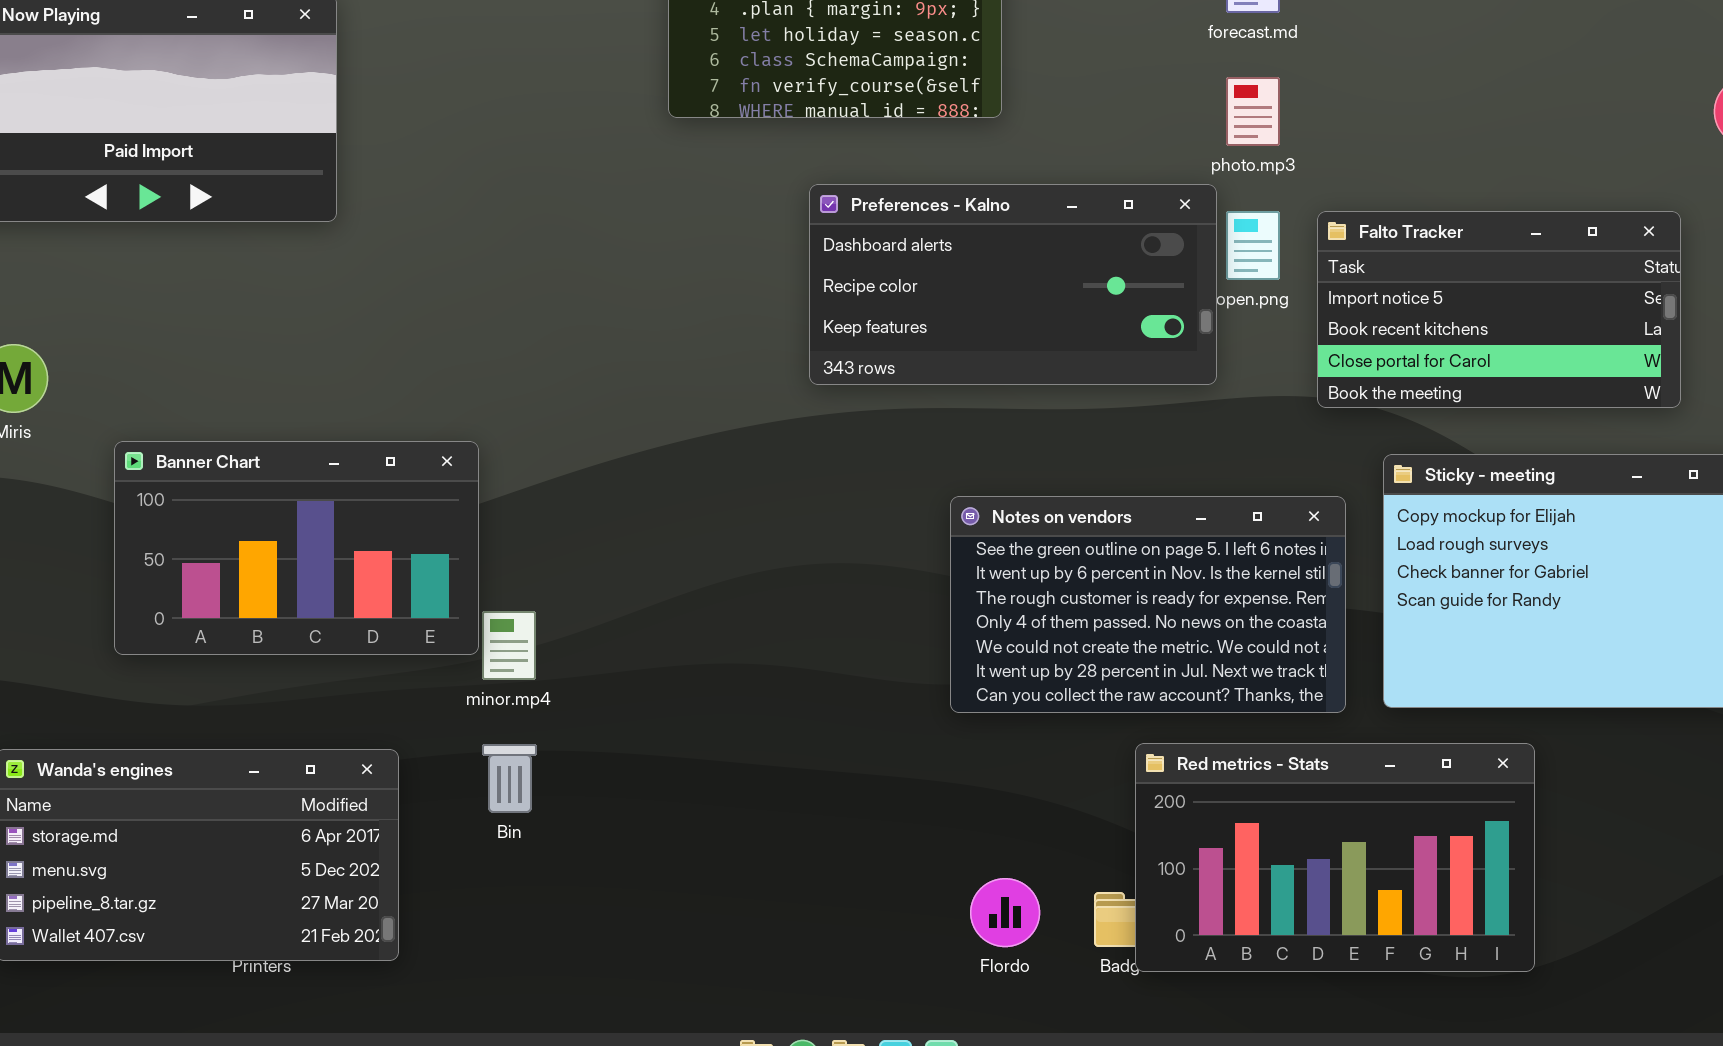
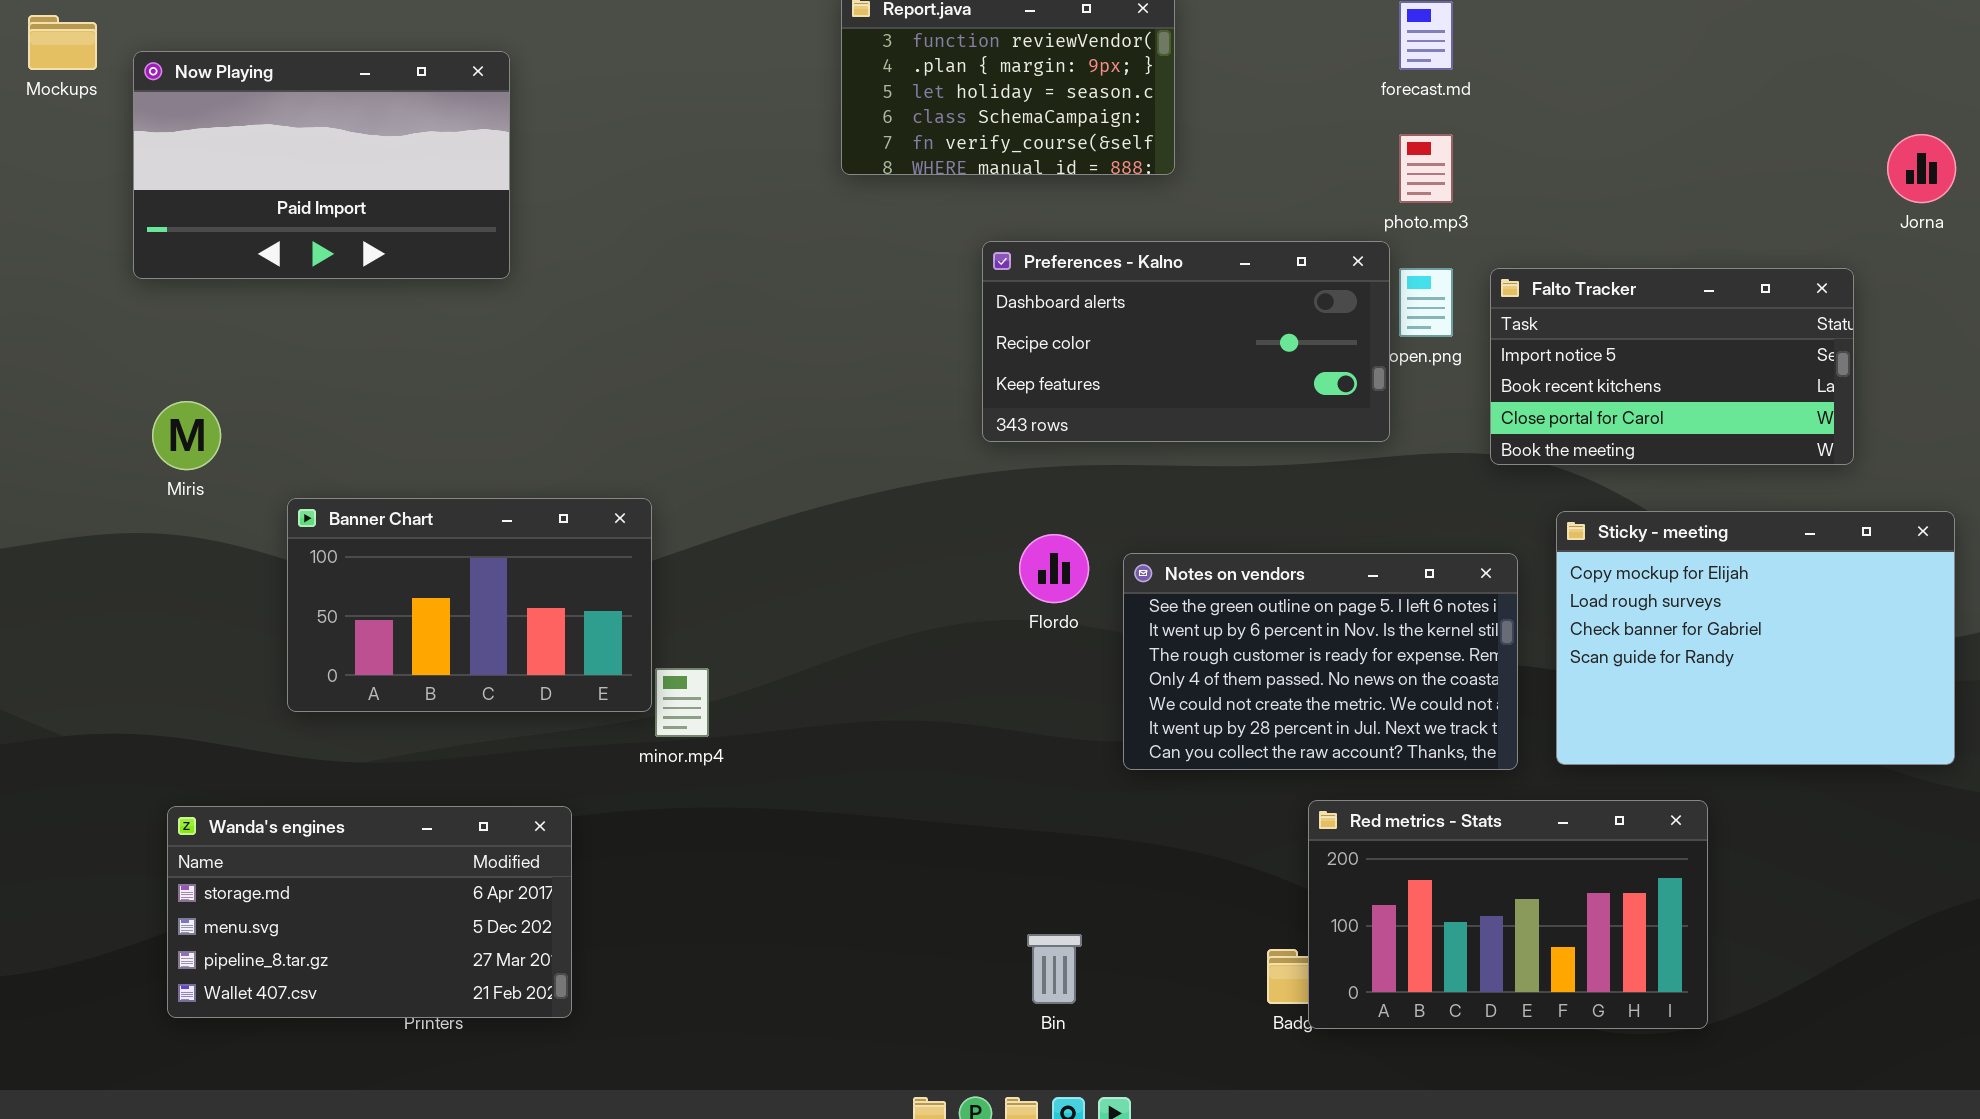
Bin: [482,744,537,813] -> [1027,934,1082,1004], moved
Flordo: [970,878,1040,947] -> [1019,534,1089,603], moved

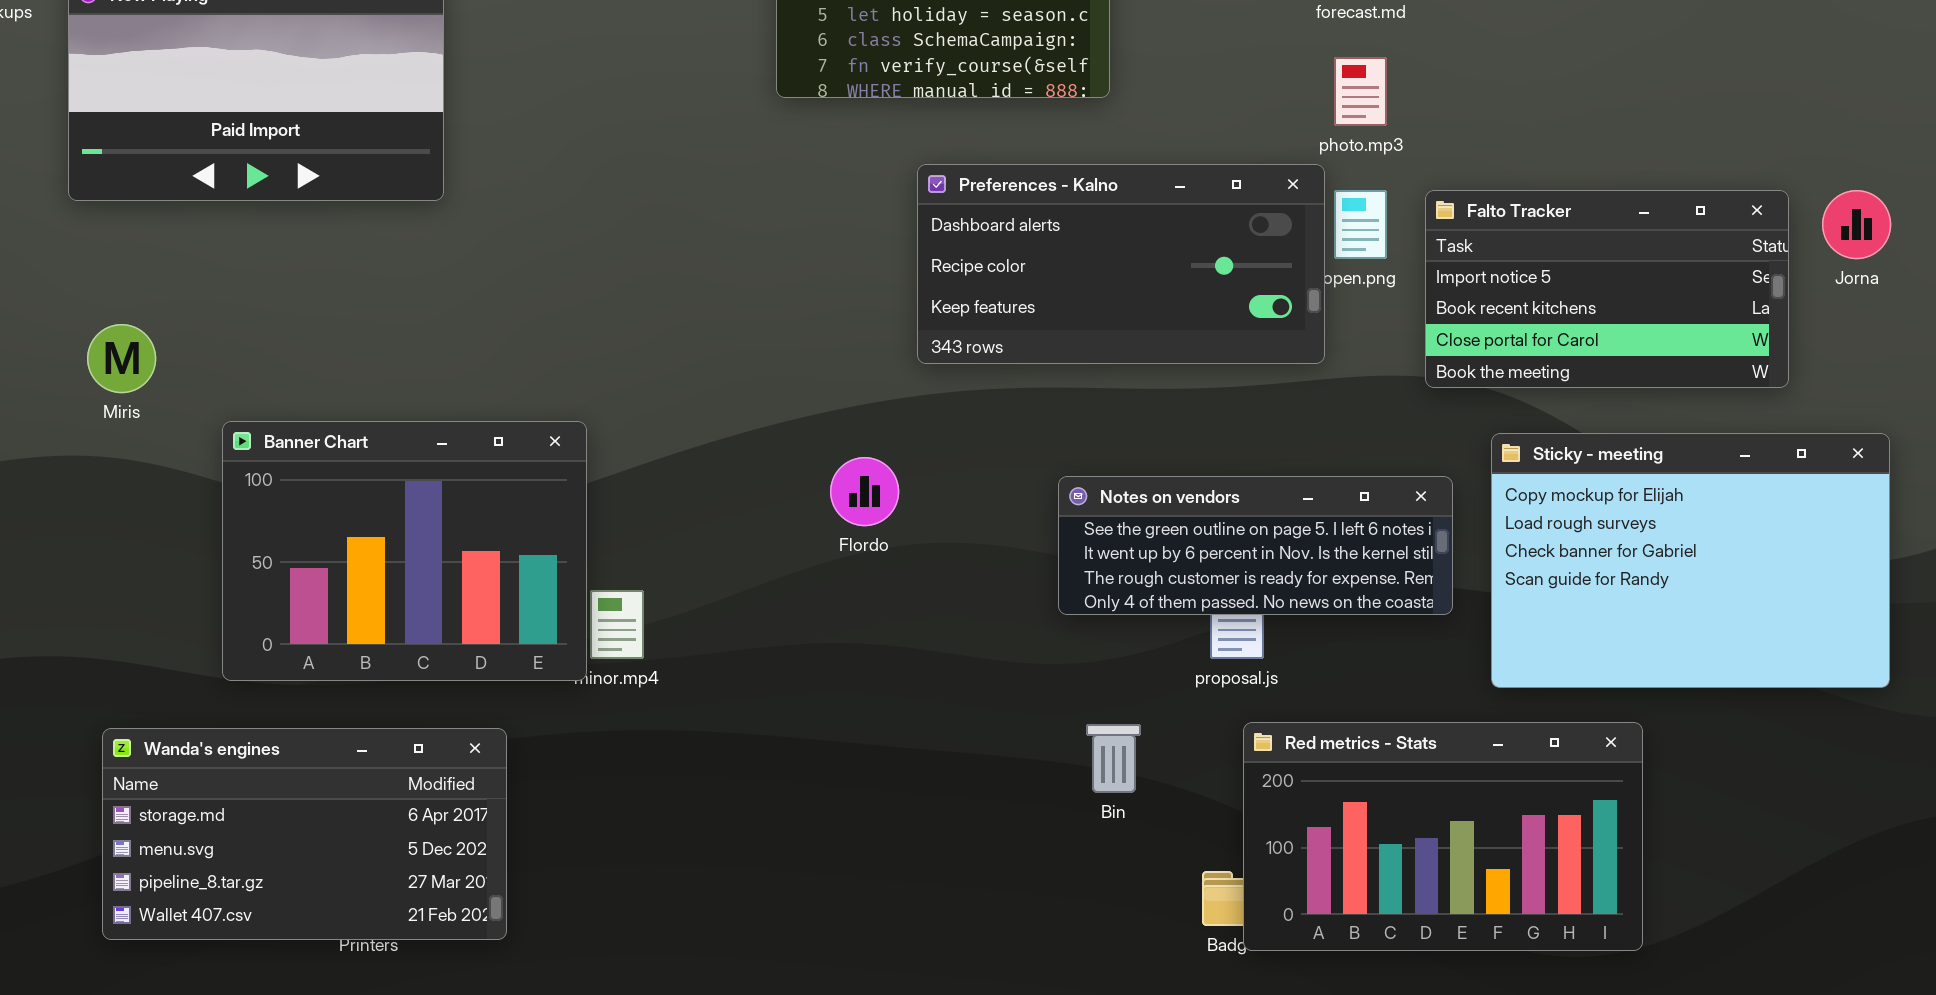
Jorna: [1887,134,1956,203] -> [1822,190,1891,259], moved
Banner Chart: [287,498,652,712] -> [222,421,587,681], resized
Flordo: [1019,534,1089,603] -> [830,457,899,526], moved
Notes on vendors: [1123,553,1518,770] -> [1058,476,1453,615], resized
Bin: [1027,934,1082,1004] -> [1086,724,1141,793], moved

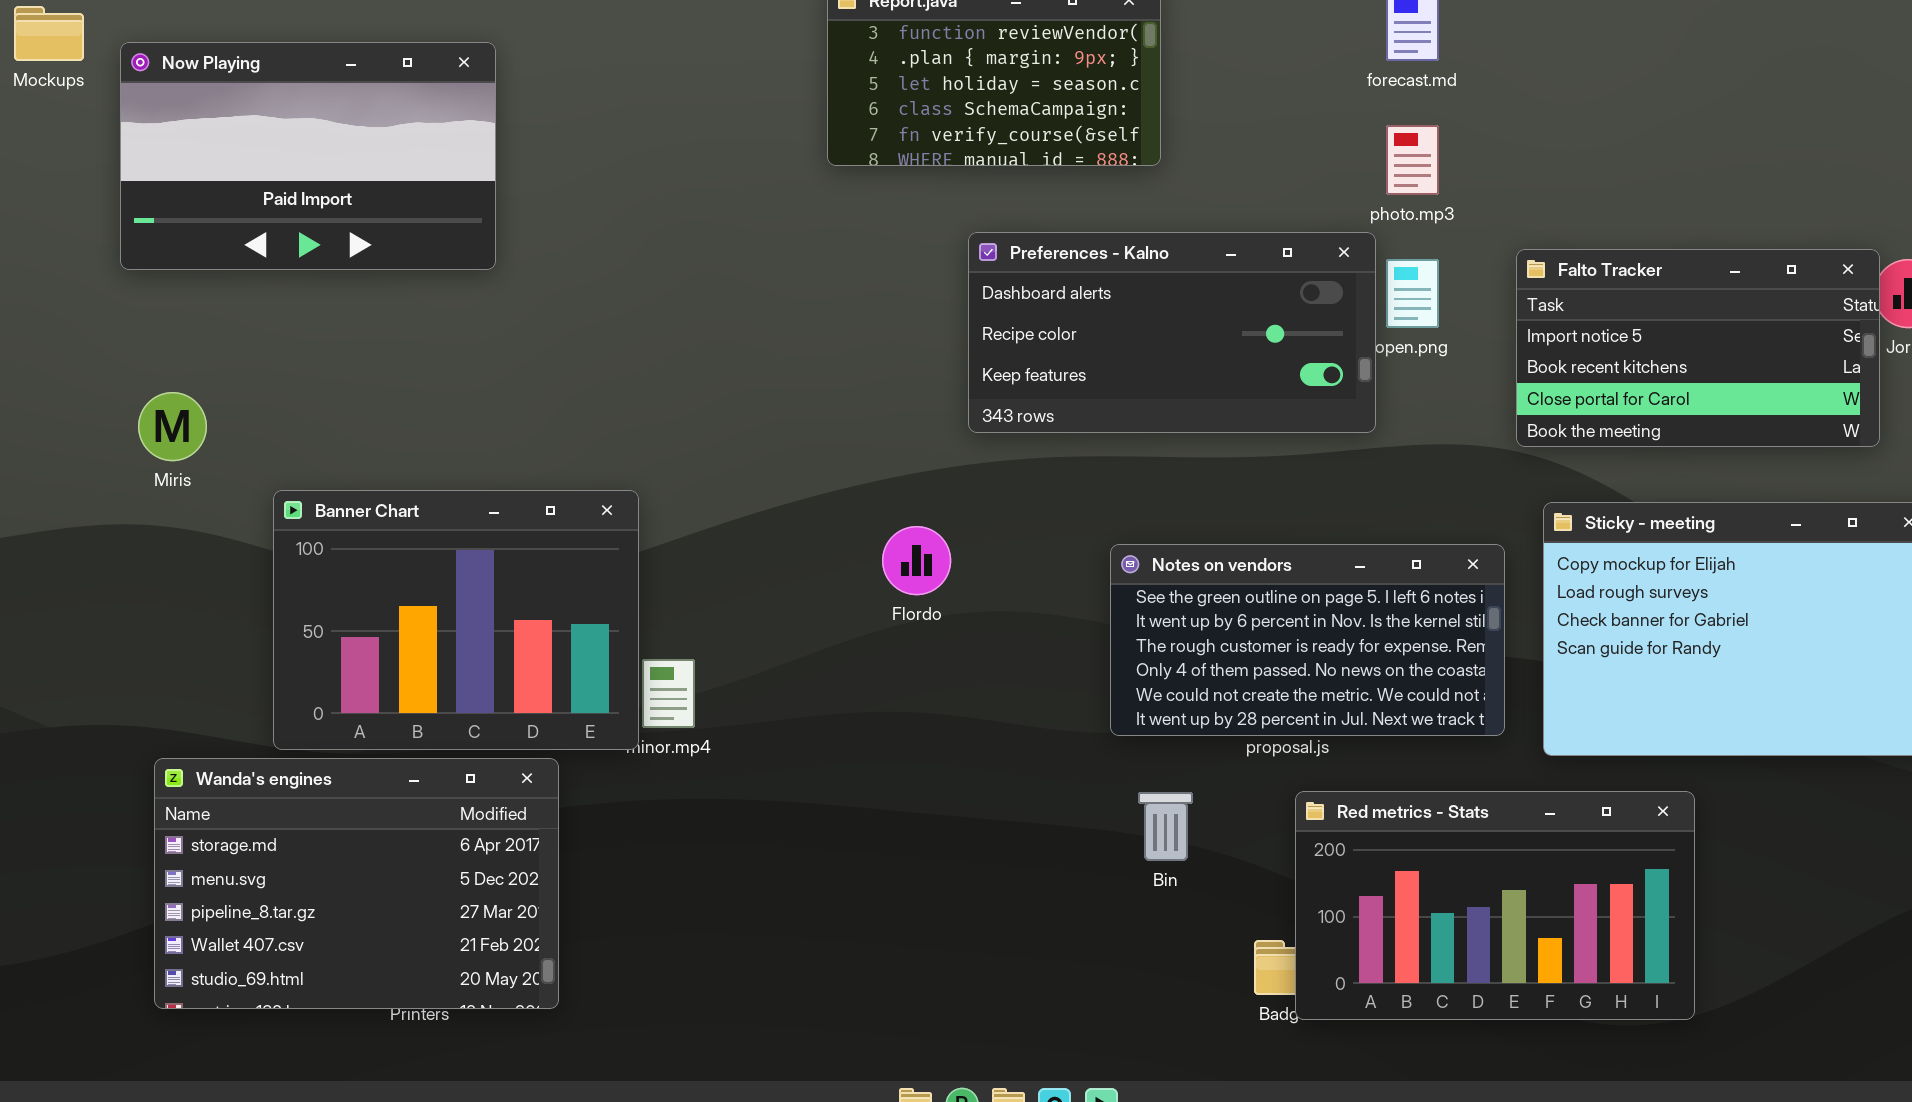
Falto Tracker: [1425,190,1789,388] -> [1516,249,1880,447], moved
Notes on vendors: [1058,476,1453,615] -> [1110,544,1505,736], resized
Wanda's engines: [102,728,507,940] -> [154,758,559,1009], resized

